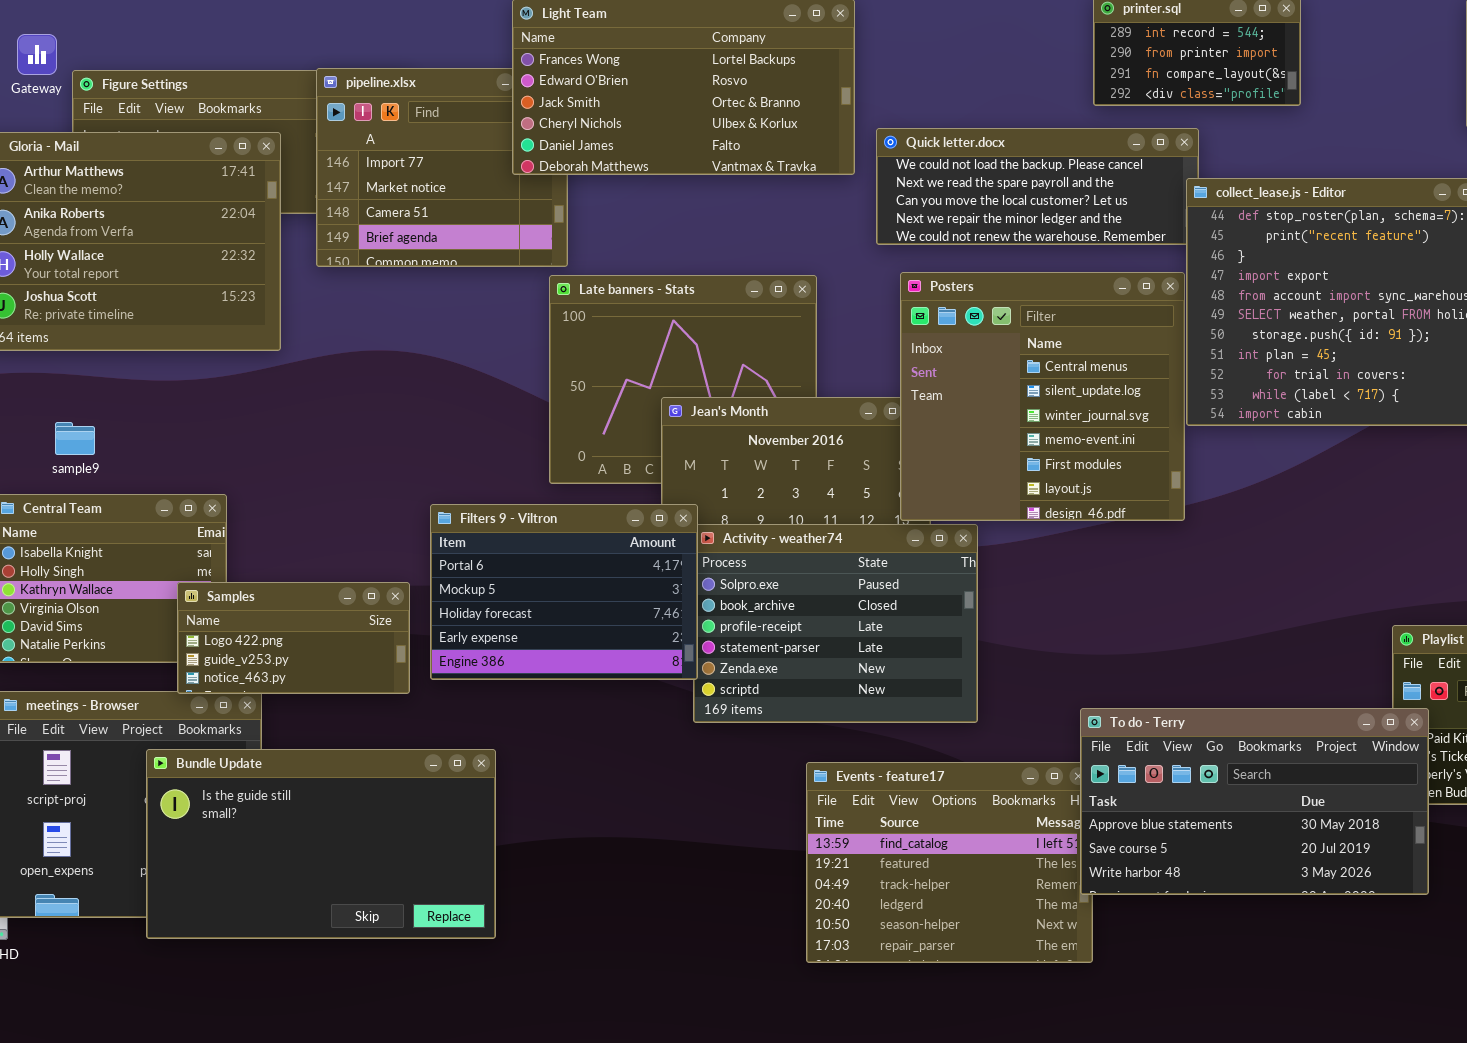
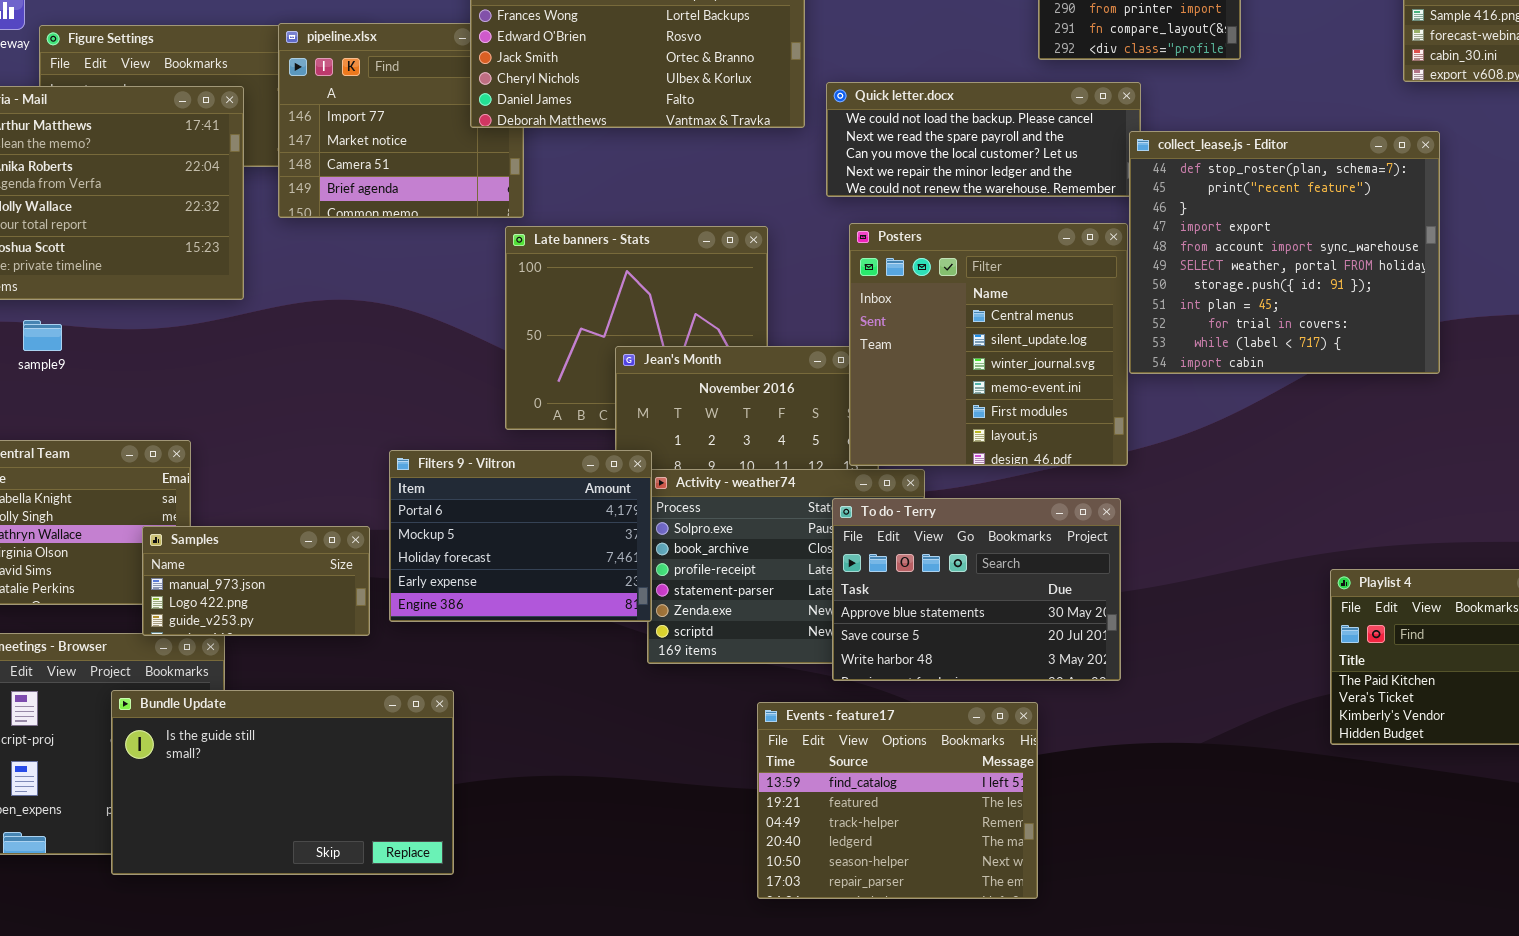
sample9: [55,422,95,455] -> [23,320,62,351], moved
Samples: [177,582,410,694] -> [142,526,370,636], scrolled up 1 row
To do - Terry: [1080,708,1429,895] -> [832,498,1121,681], moved, resized

